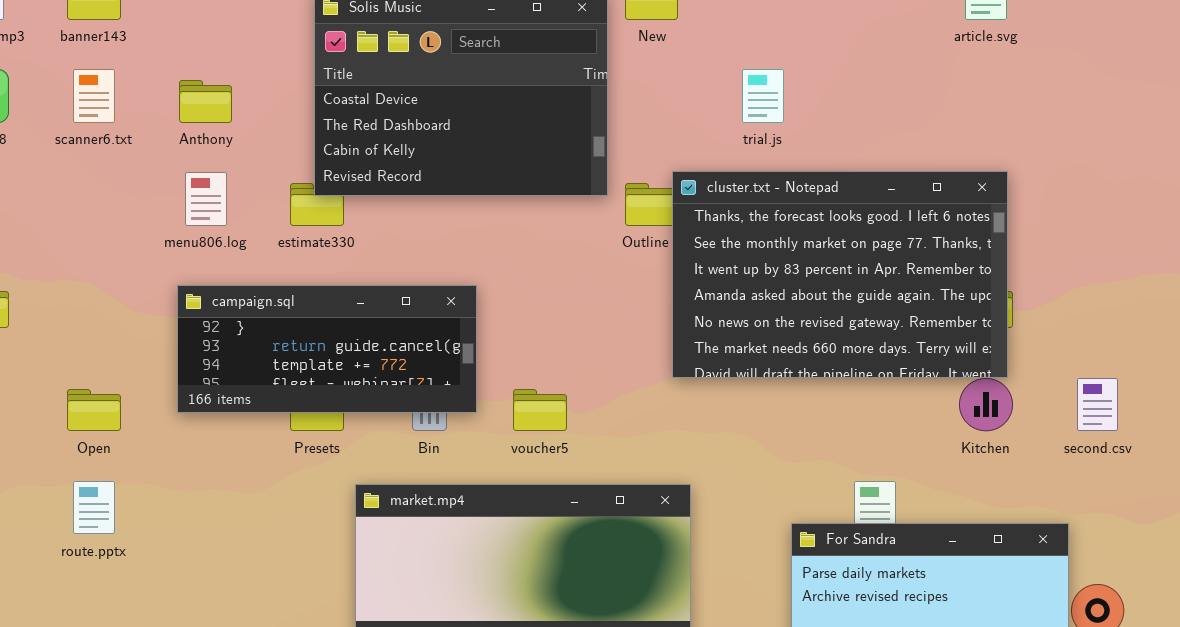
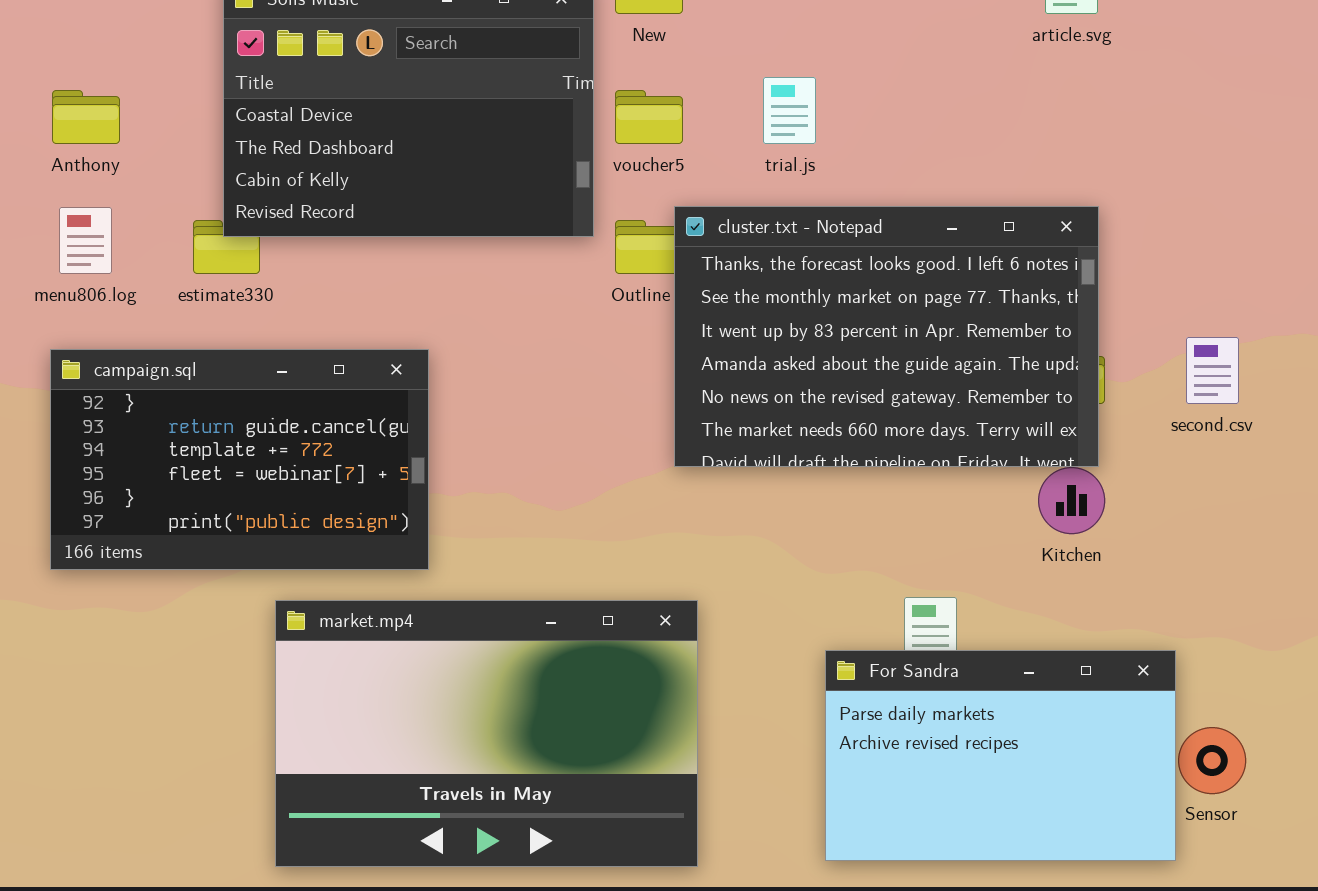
campaign.sql: [177,285,477,413] -> [50,349,429,570], resized
second.csv: [1077,378,1118,431] -> [1186,337,1239,404], moved
voucher5: [513,389,567,431] -> [615,90,683,144], moved

